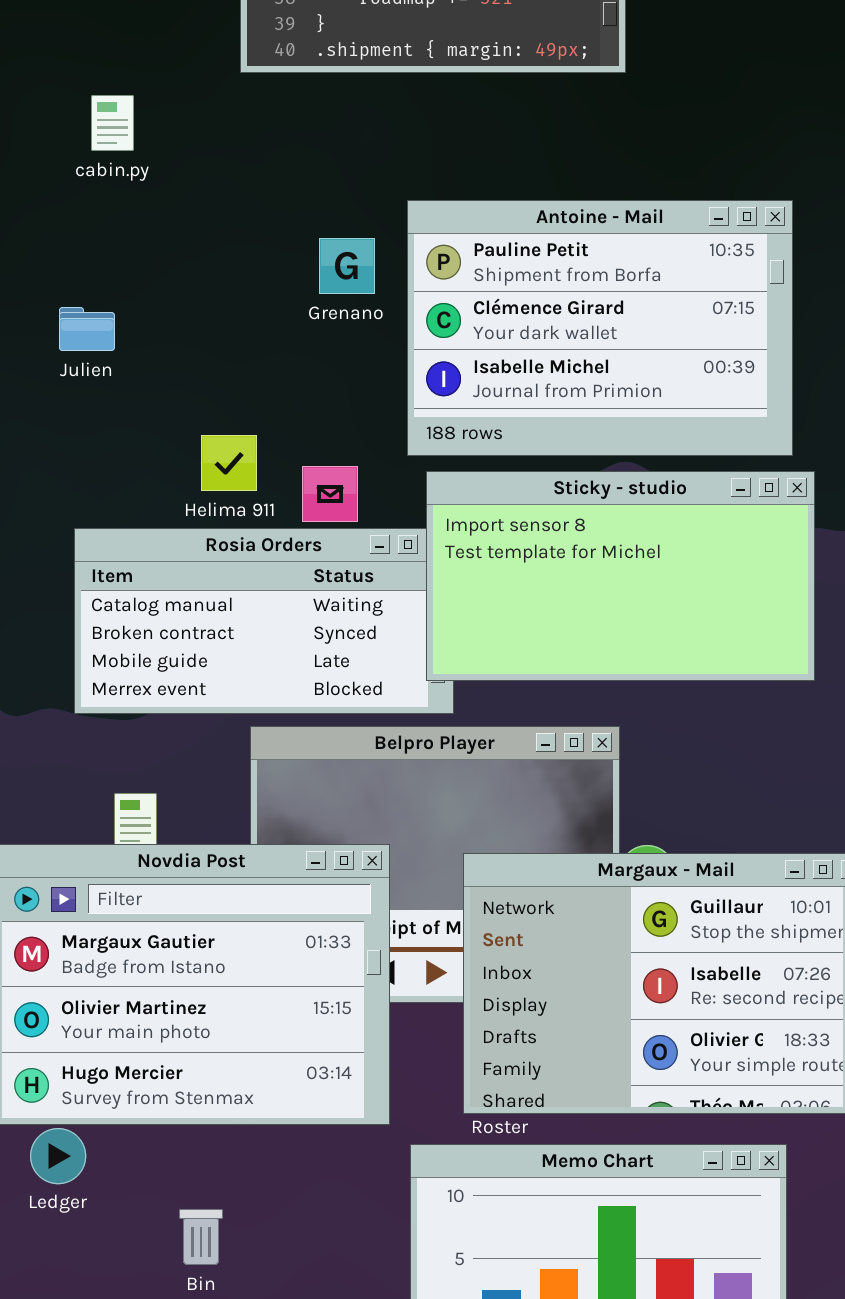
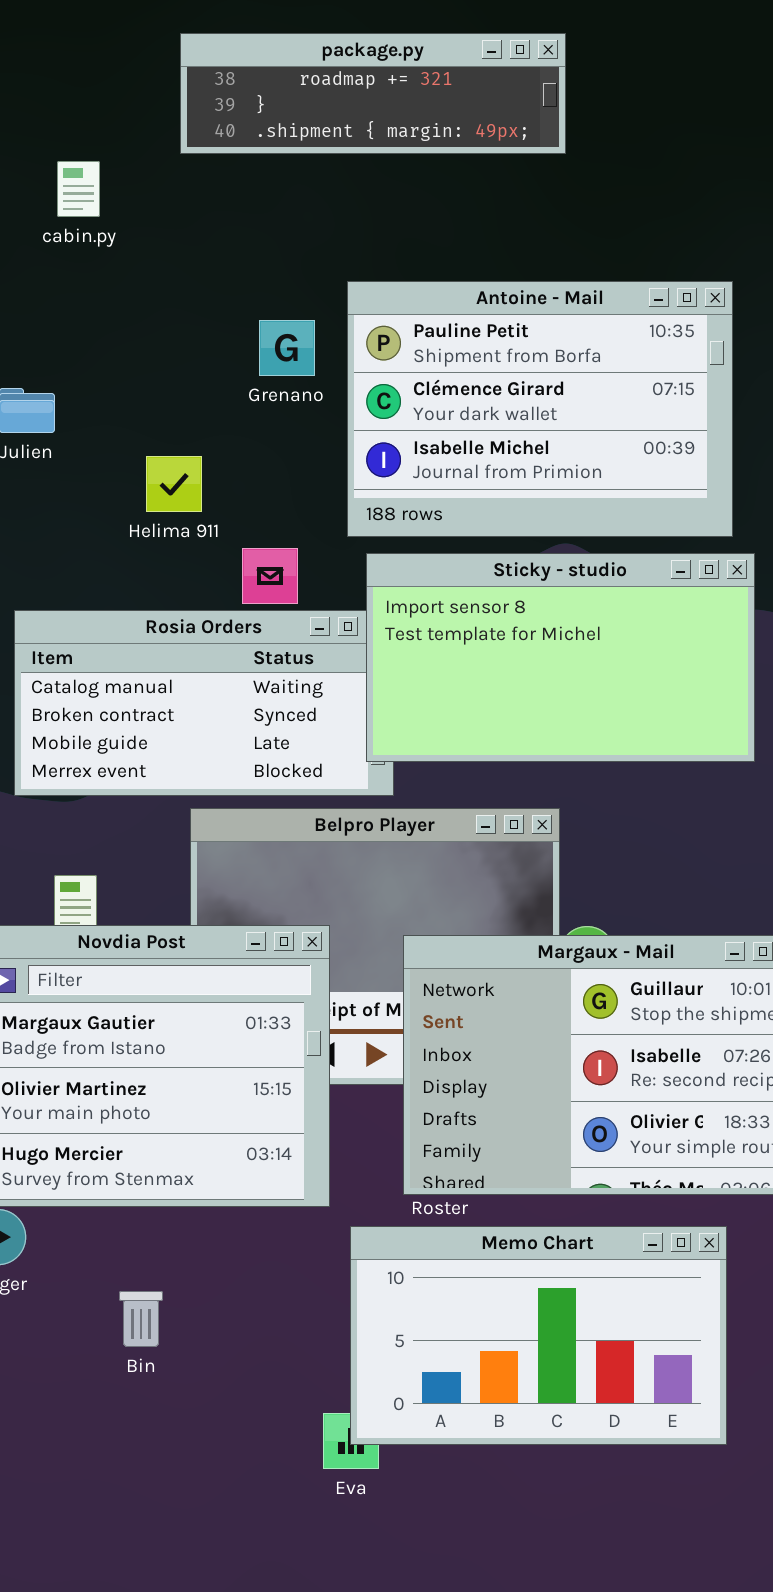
cabin.py: [91,95,134,151] -> [57,161,100,217], moved
Helima 911: [201,435,257,491] -> [146,456,202,512], moved

